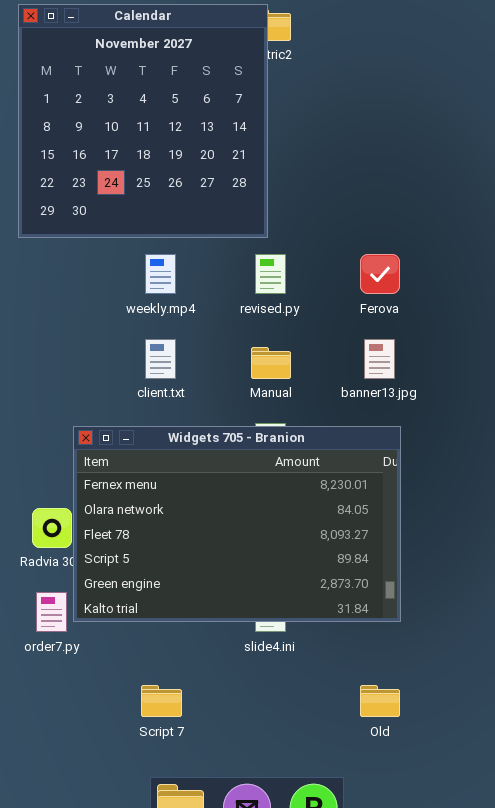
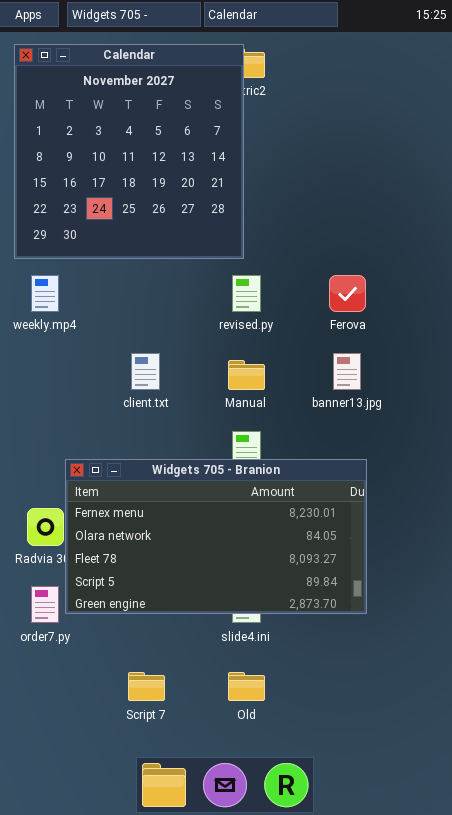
weekly.mp4: [145,254,176,294] -> [31,275,59,312], moved
Widgets 705 - Branion: [73,426,401,622] -> [65,459,367,614], resized
Old: [360,685,400,717] -> [228,672,265,701], moved

